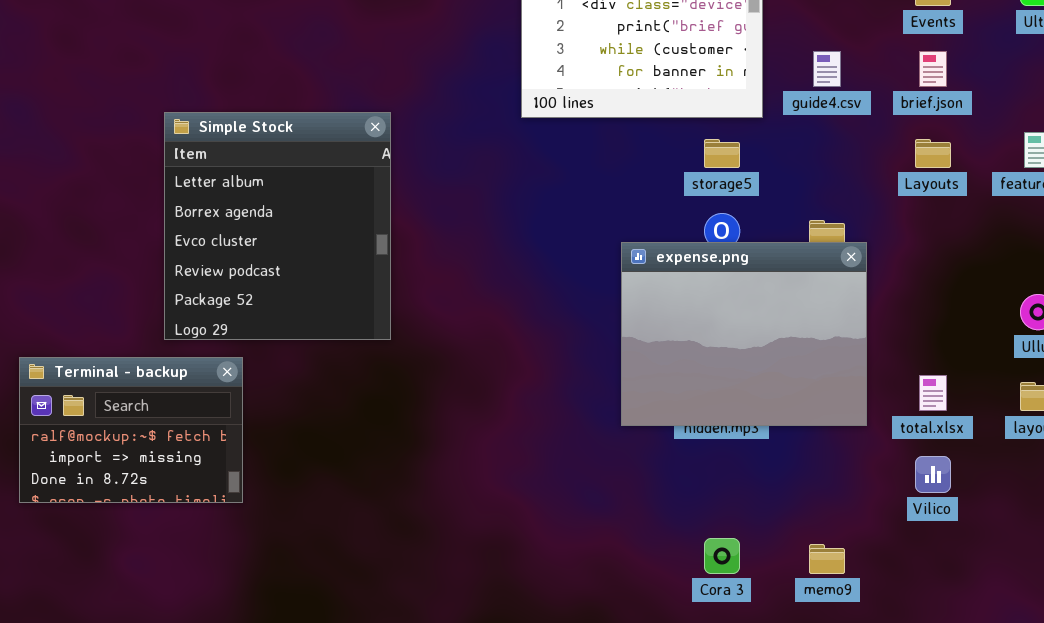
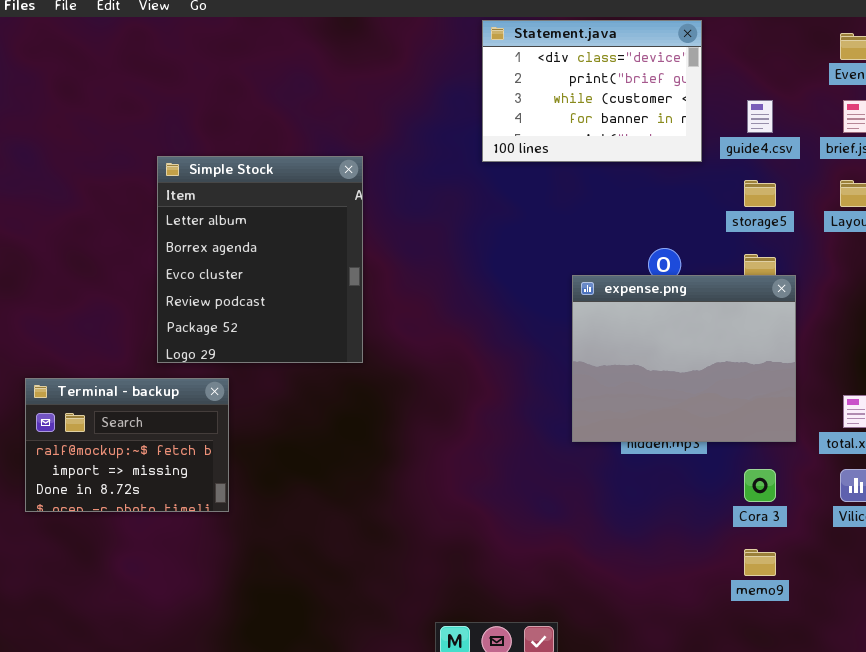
storage5: [704,139,740,168] -> [744,180,776,207], moved
Cora 3: [704,538,740,574] -> [744,469,776,502], moved

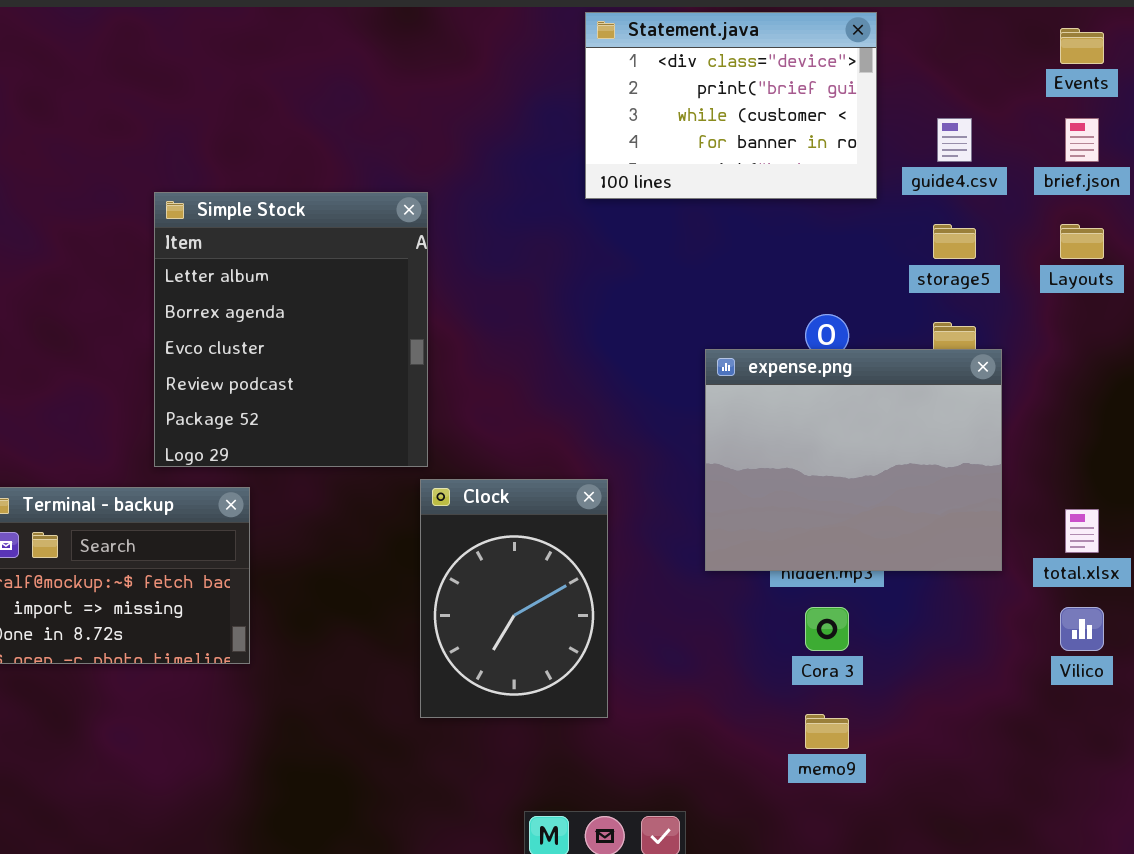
Clock: none -> [420,479,608,718], opened
Cora 3: [744,469,776,502] -> [805,607,849,651], moved
memo9: [744,549,776,576] -> [805,714,849,749], moved

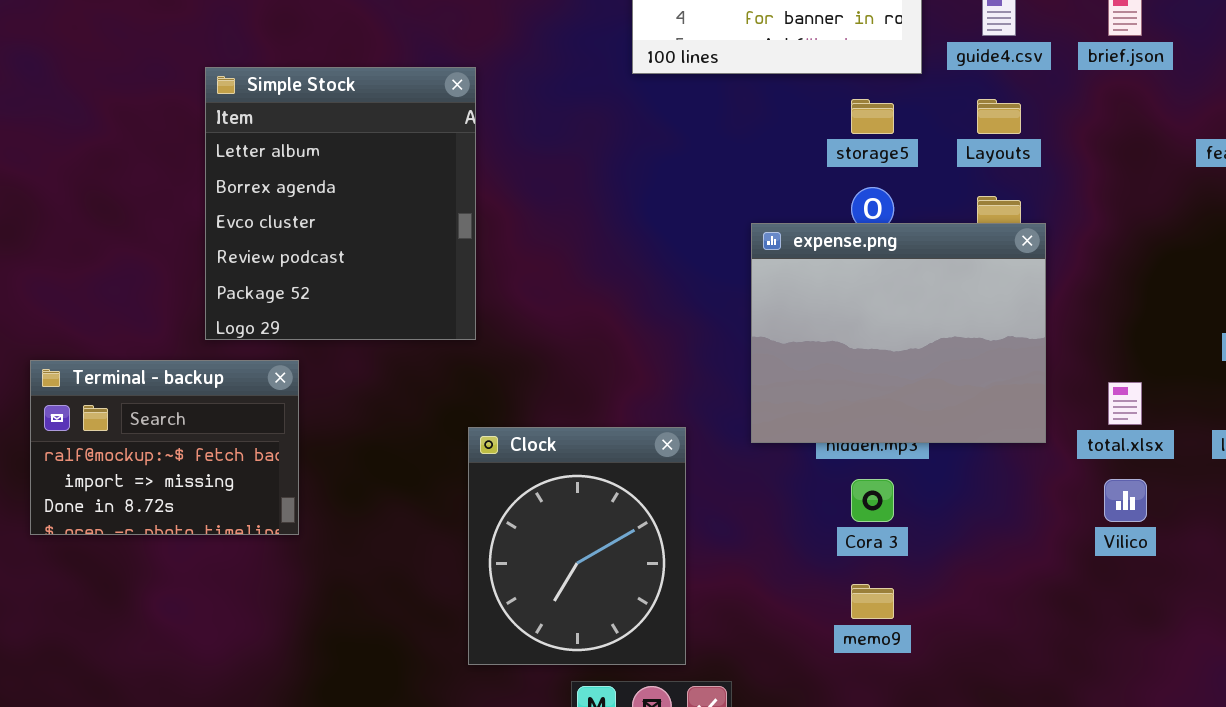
storage5: [933,224,976,259] -> [851,99,894,134], moved
Layouts: [1060,224,1104,259] -> [977,99,1021,134], moved
Clock: [420,479,608,718] -> [468,427,686,665], moved, resized

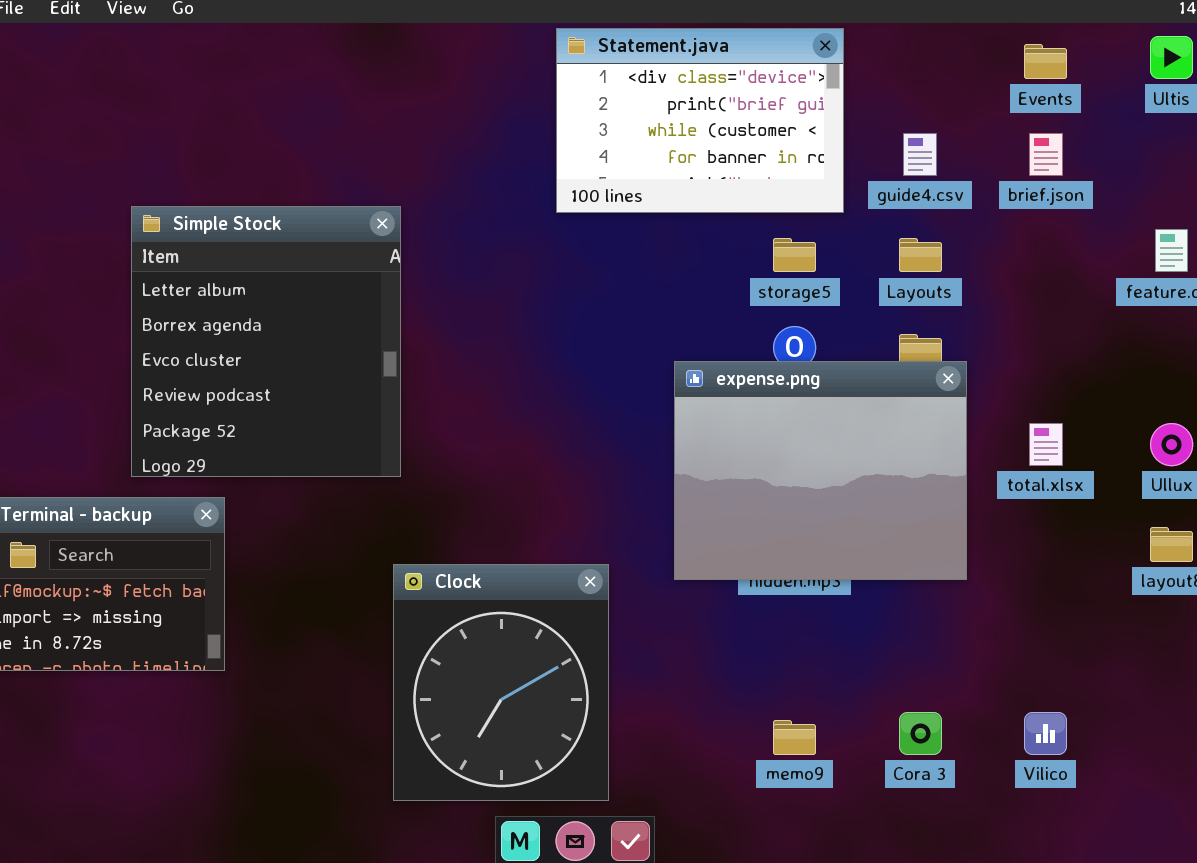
total.xlsx: [1108,382,1142,425] -> [1029,423,1063,466], moved
Cora 3: [851,479,894,522] -> [899,712,942,755], moved
Vilico: [1104,479,1147,522] -> [1024,712,1067,755], moved

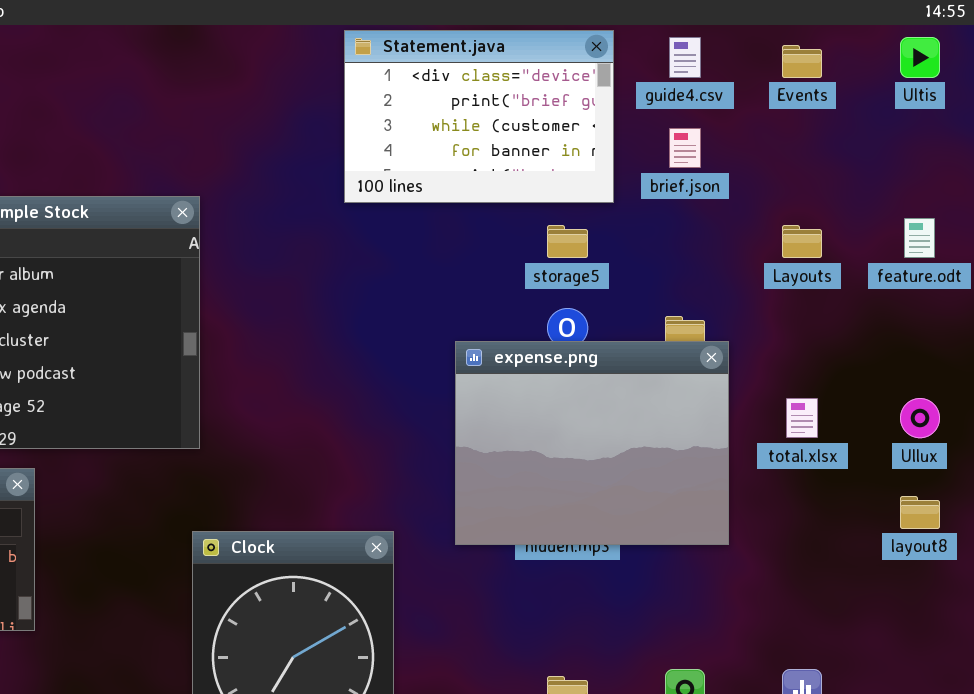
guide4.csv: [903,133,937,176] -> [669,37,701,78], moved
brief.json: [1029,133,1063,176] -> [669,128,701,168], moved
Layouts: [899,238,942,272] -> [782,225,822,258], moved

